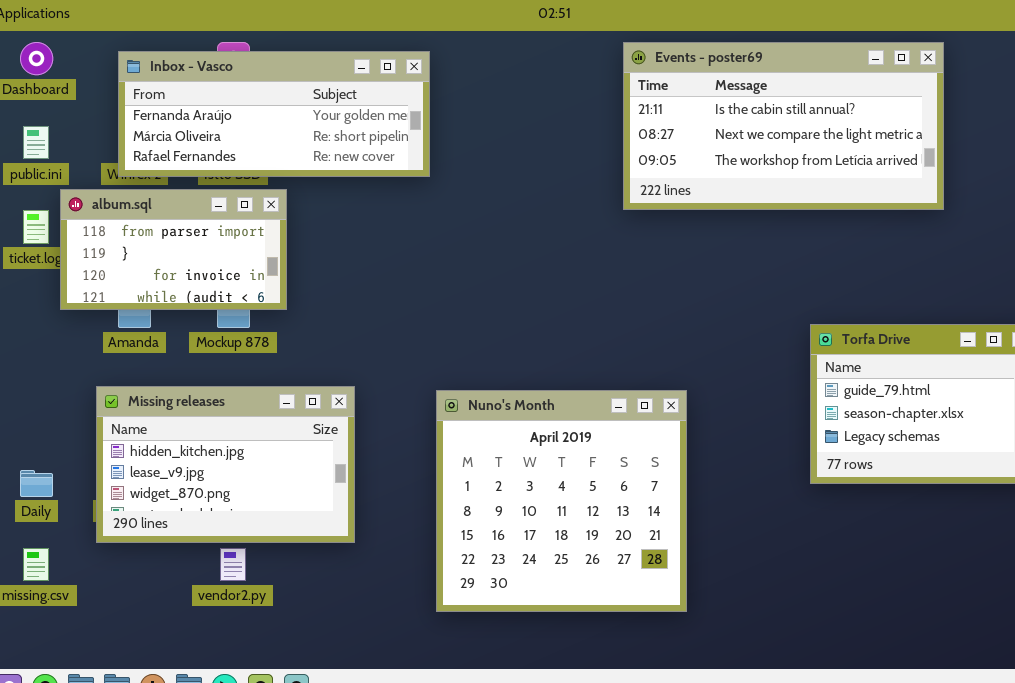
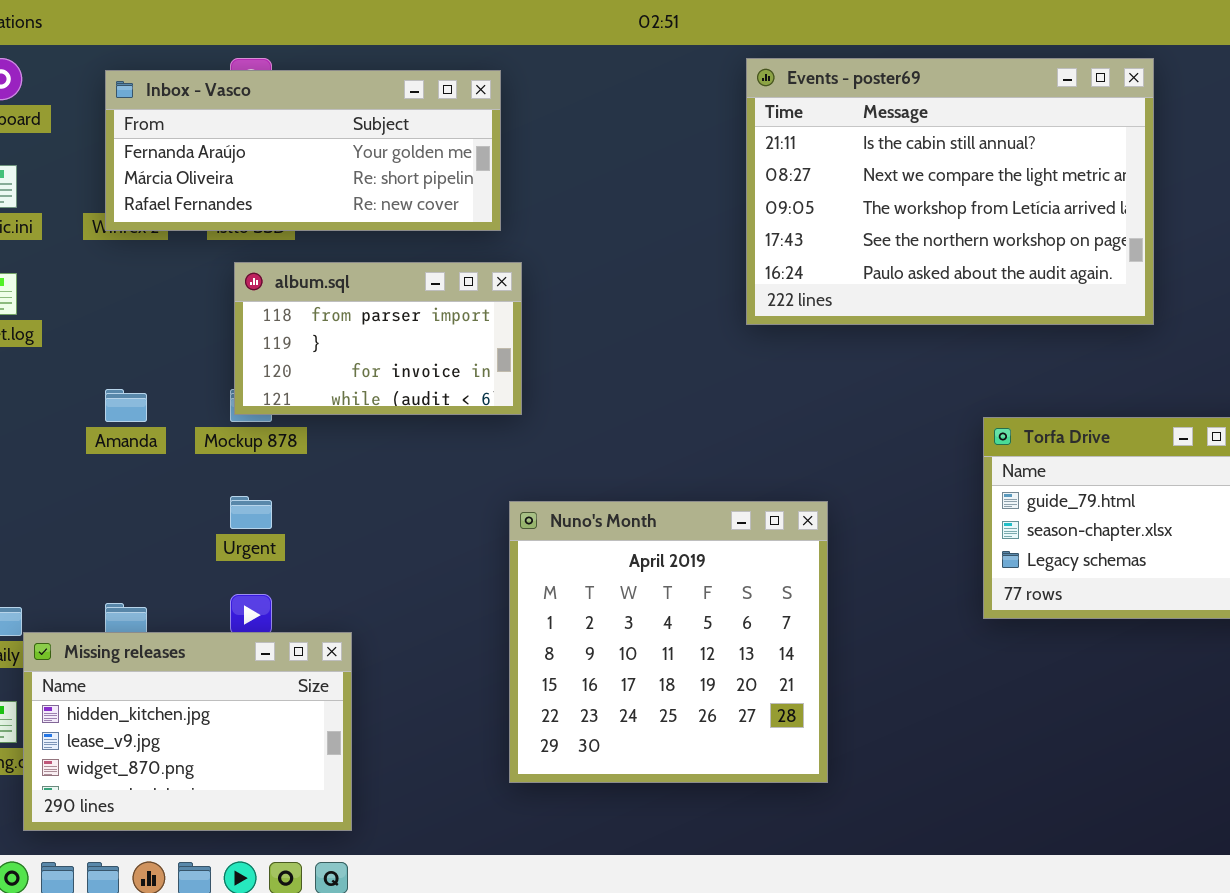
Events - poster69: [623,42,944,210] -> [746,58,1154,325], resized
album.sql: [60,189,287,310] -> [234,262,522,415], moved
Missing releases: [96,386,355,543] -> [23,632,352,831], moved

